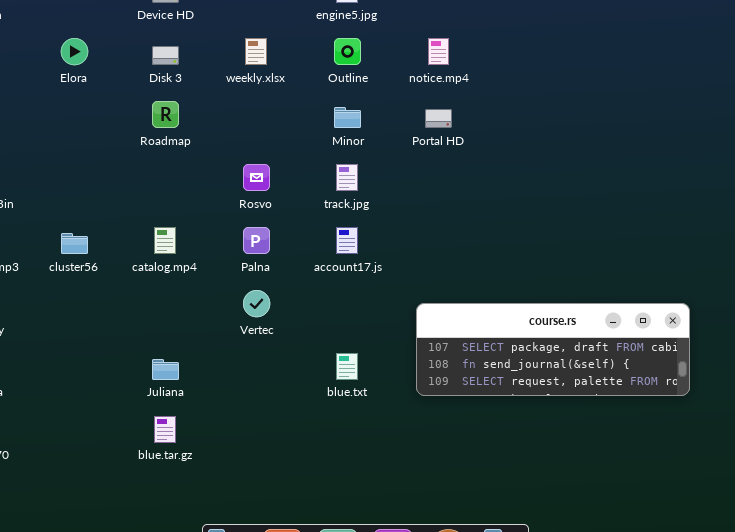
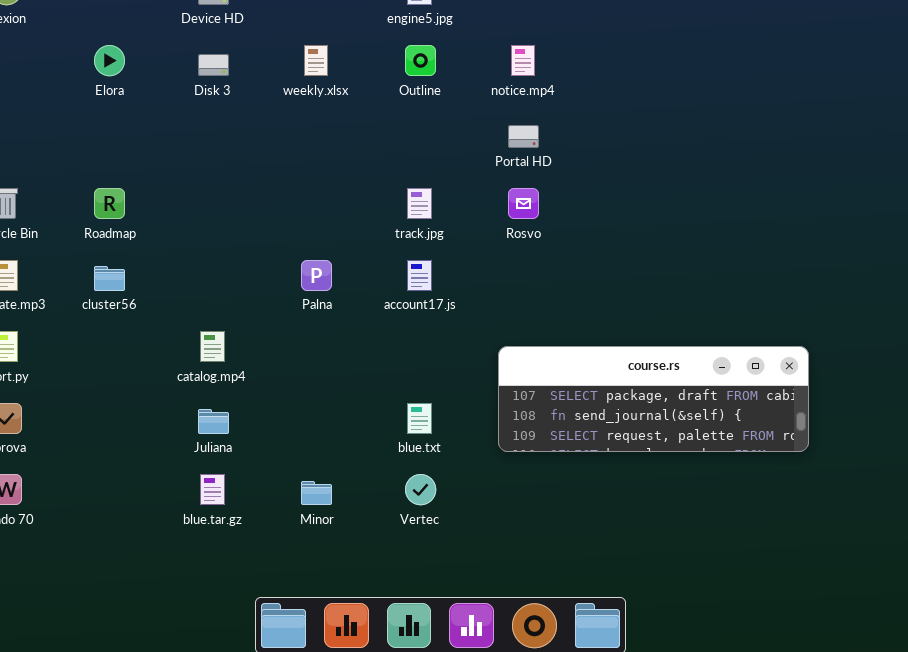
Roadmap: [152,101,179,128] -> [94,188,125,219], moved
Minor: [334,107,361,128] -> [301,481,332,505], moved
Rosvo: [243,164,270,191] -> [508,188,539,219], moved
catalog.mp4: [154,227,176,254] -> [200,331,225,362], moved
Vertec: [243,290,270,317] -> [405,474,436,505], moved

